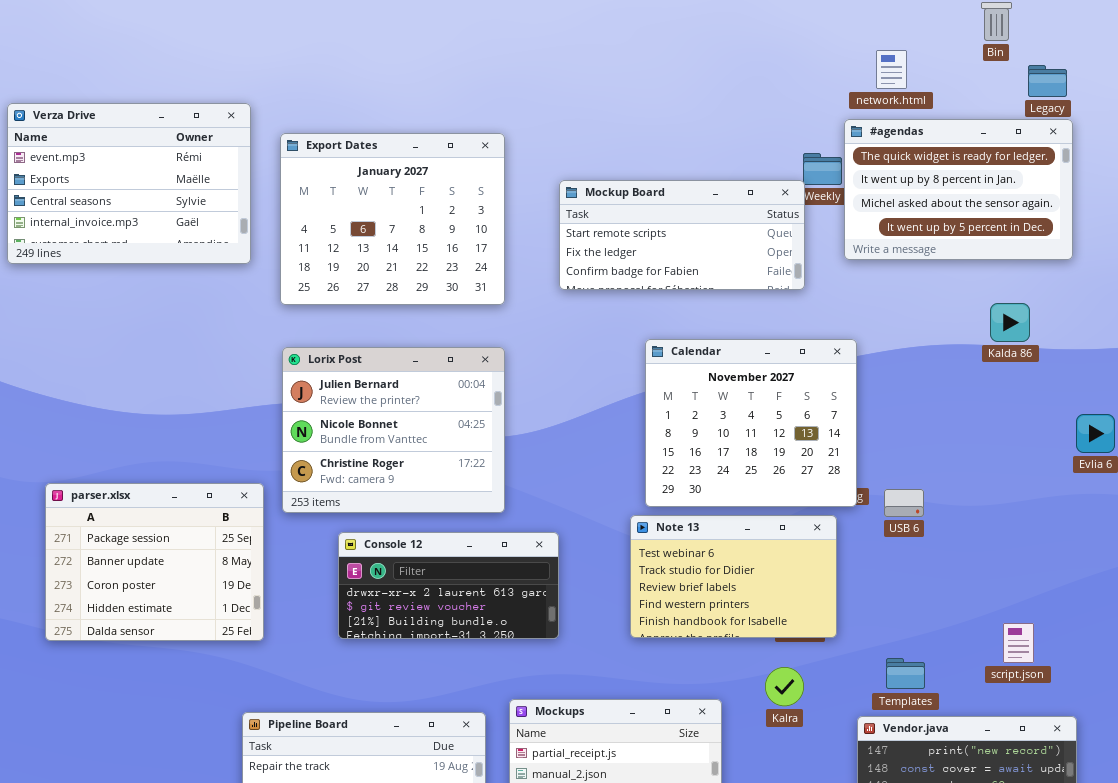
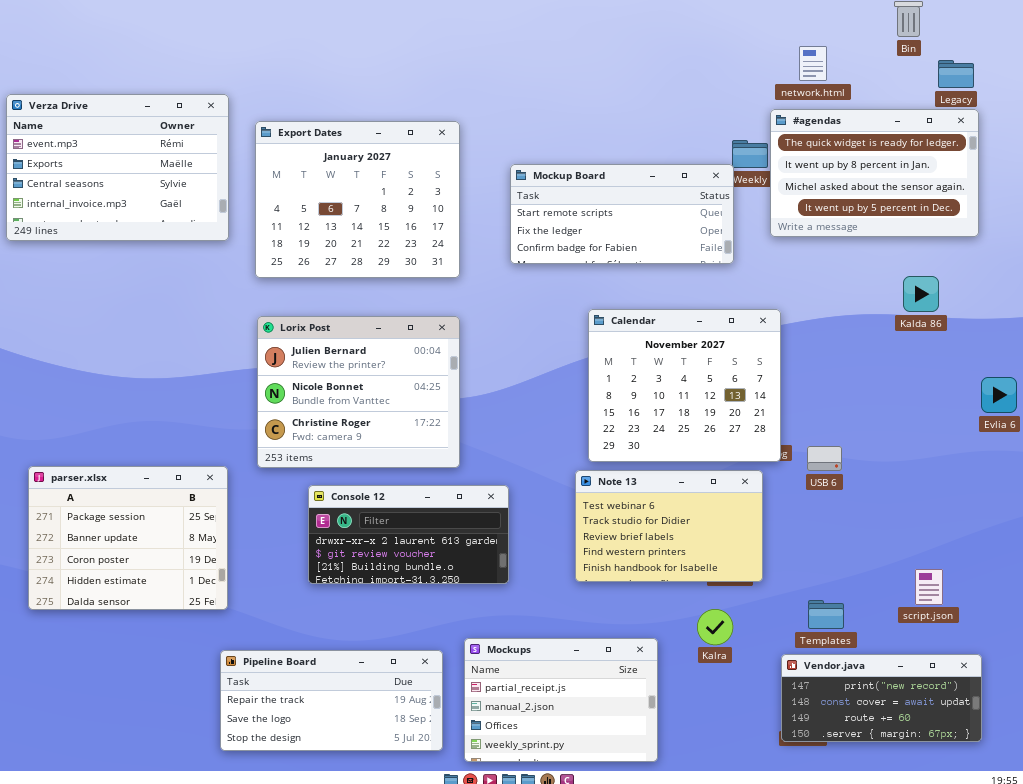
parser.xlsx: [45,483,264,641] -> [28,466,228,610], moved

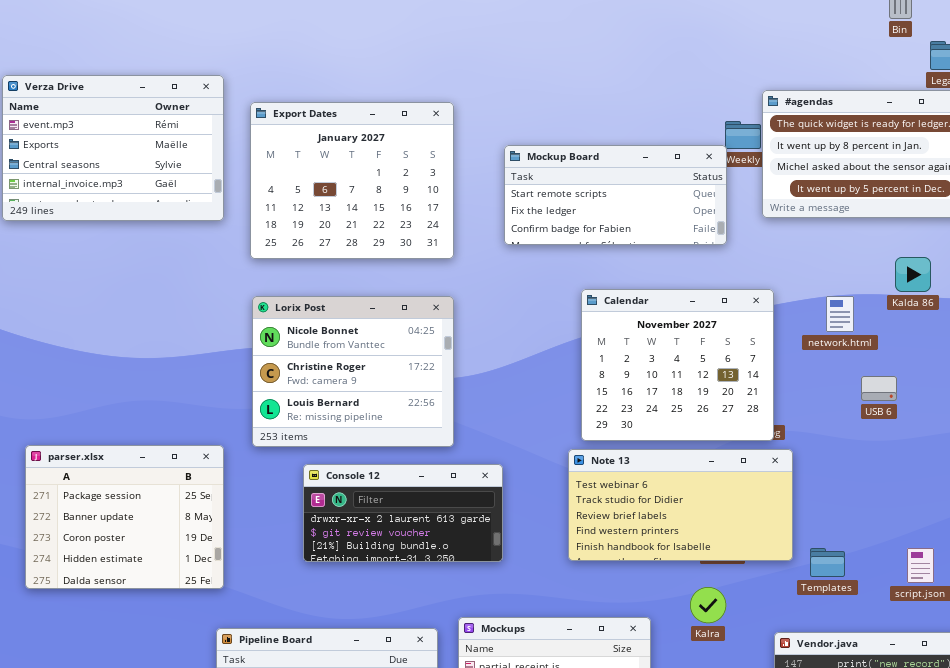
network.html: [799,46,827,81] -> [826,296,854,332], moved
Lorix Post: [257,316,460,468] -> [252,296,454,447], scrolled down 1 row
USB 6: [807,446,842,471] -> [861,376,897,401], moved
Note 13: [575,470,763,582] -> [568,449,793,561], resized
Templates: [808,600,844,629] -> [810,548,845,577], moved

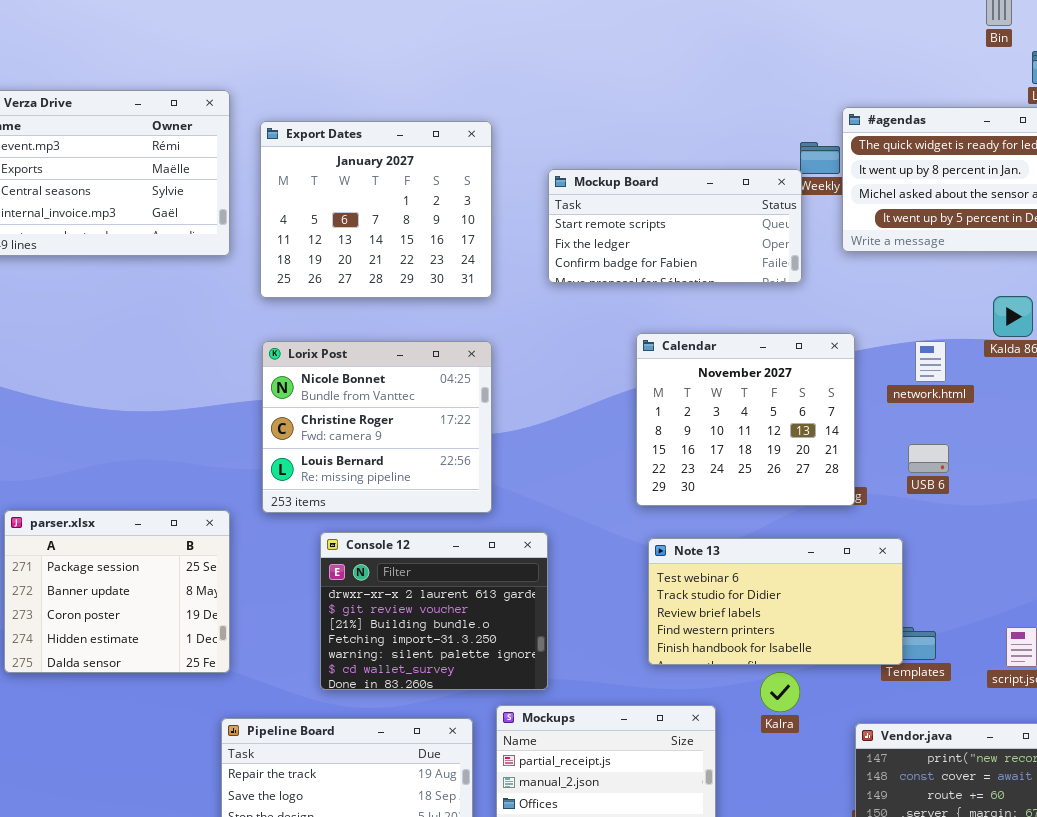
USB 6: [861,376,897,401] -> [908,444,949,473], moved
Note 13: [568,449,793,561] -> [648,538,903,665], moved
Console 12: [303,464,503,562] -> [320,532,548,690], resized

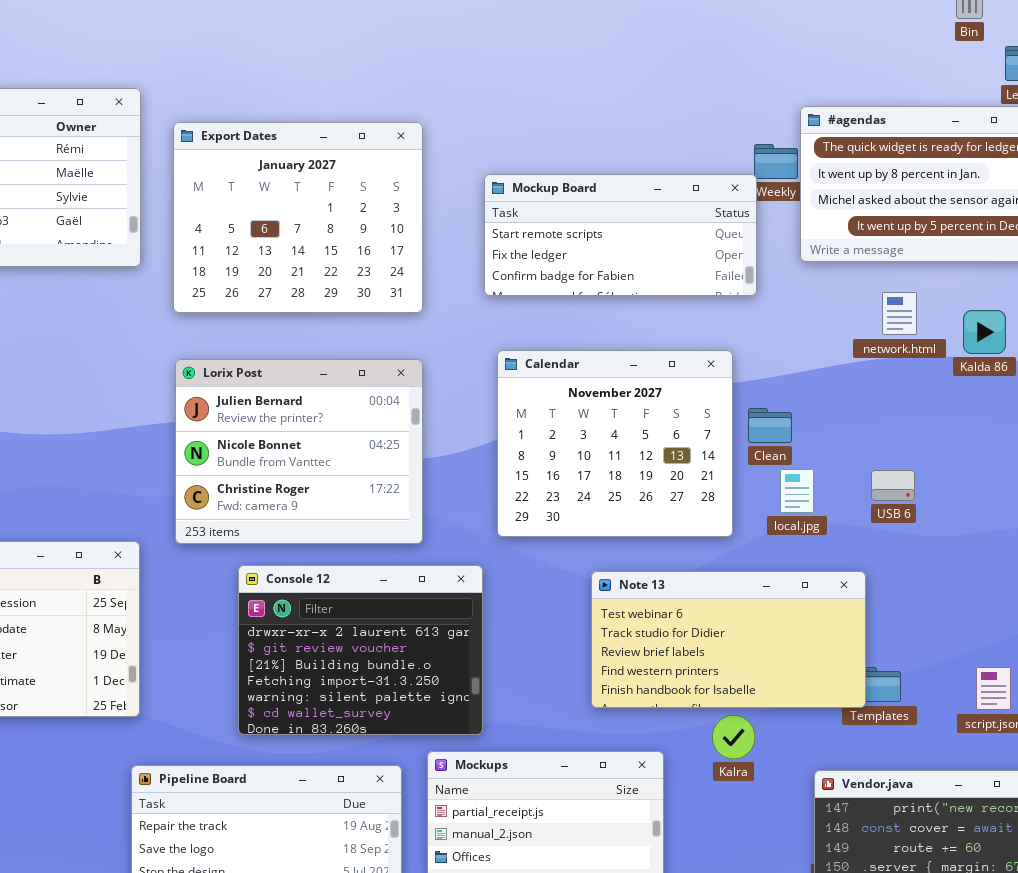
Calendar: [636,333,855,506] -> [497,350,733,537], moved
Lorix Post: [262,341,492,513] -> [175,359,423,544], scrolled up 1 row
network.html: [915,341,946,382] -> [882,292,917,335], moved

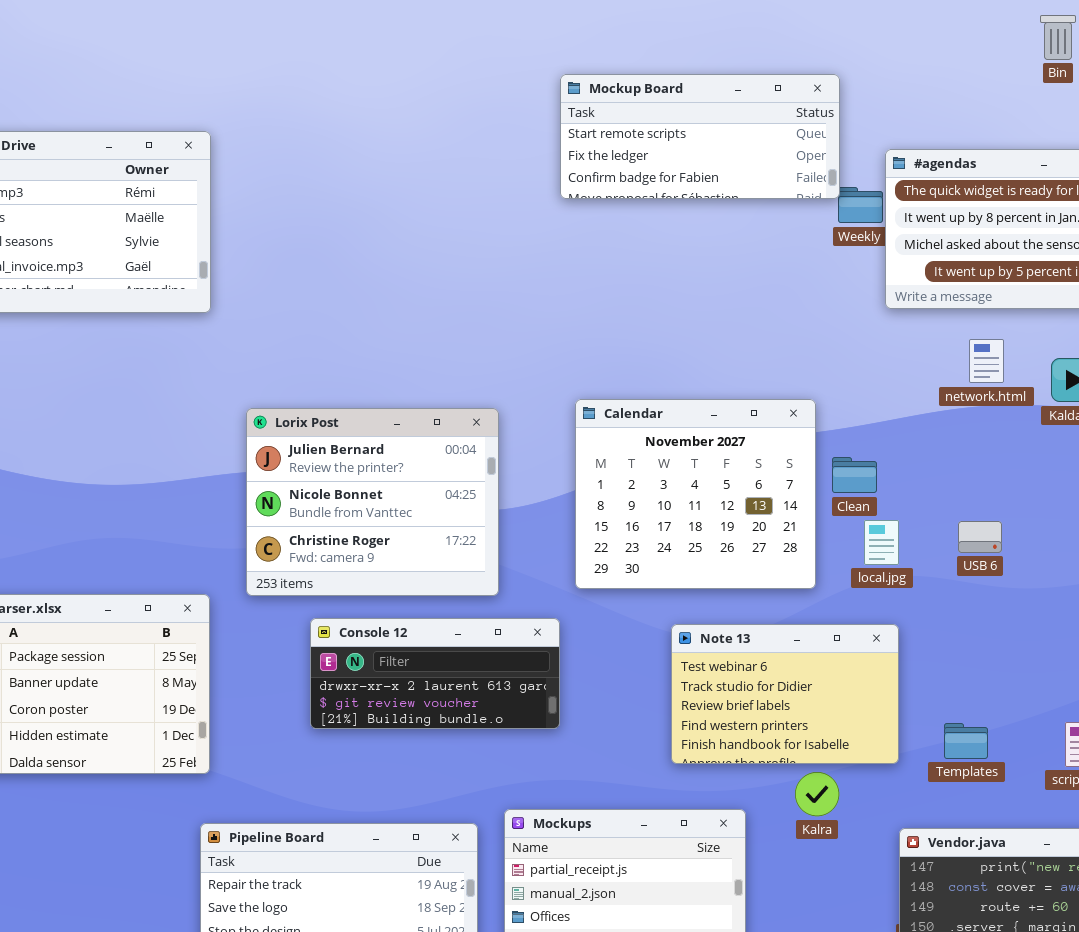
Export Dates: [173,122,423,313] -> none, closed
Mockup Board: [484,174,757,296] -> [560,74,840,199], moved
Console 12: [238,565,483,735] -> [310,618,560,729], resized
Note 13: [591,571,866,708] -> [671,624,899,764], resized

